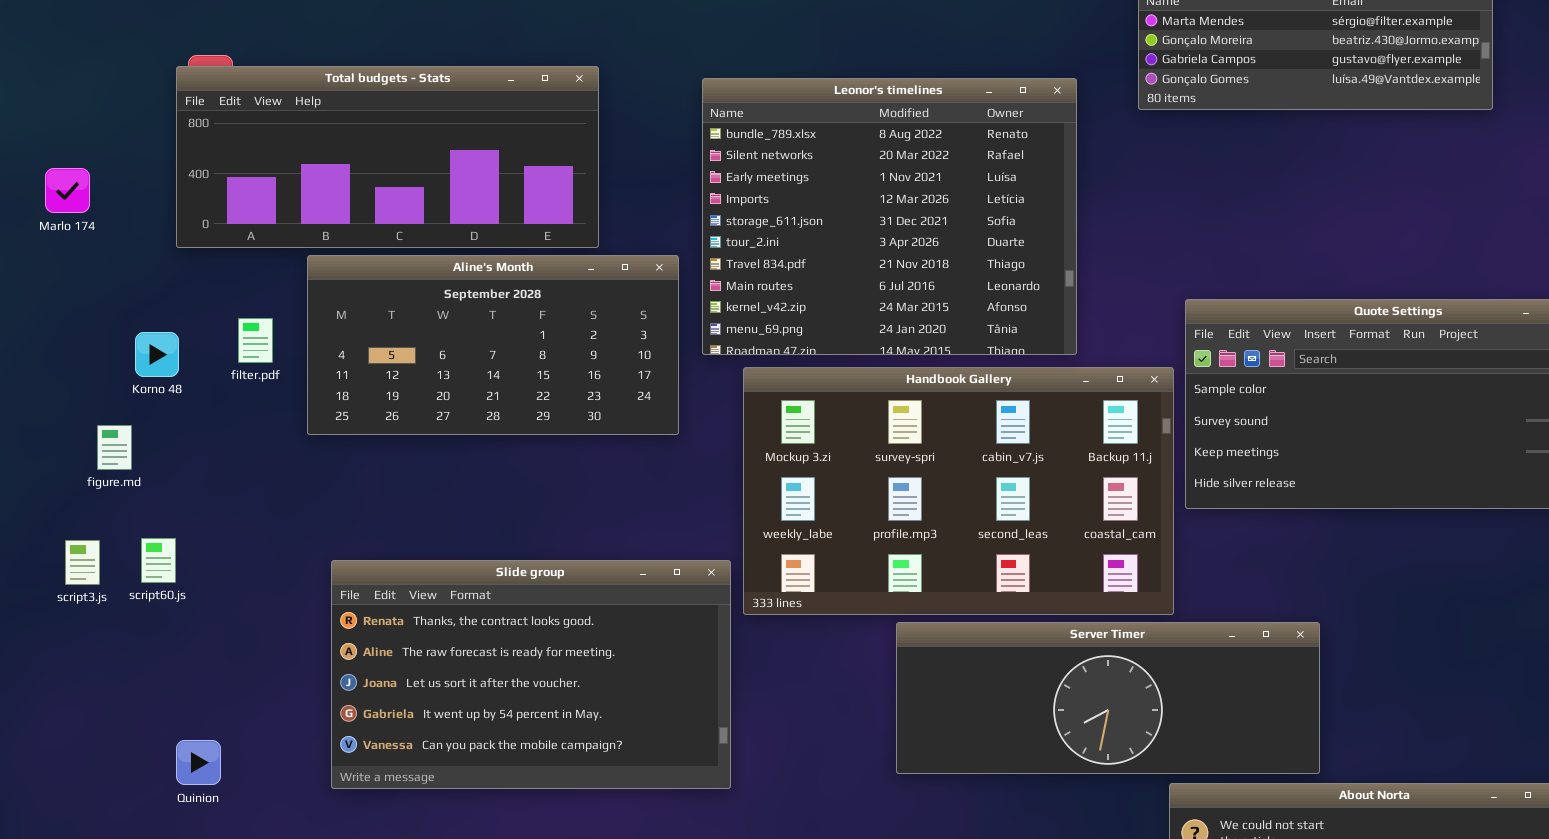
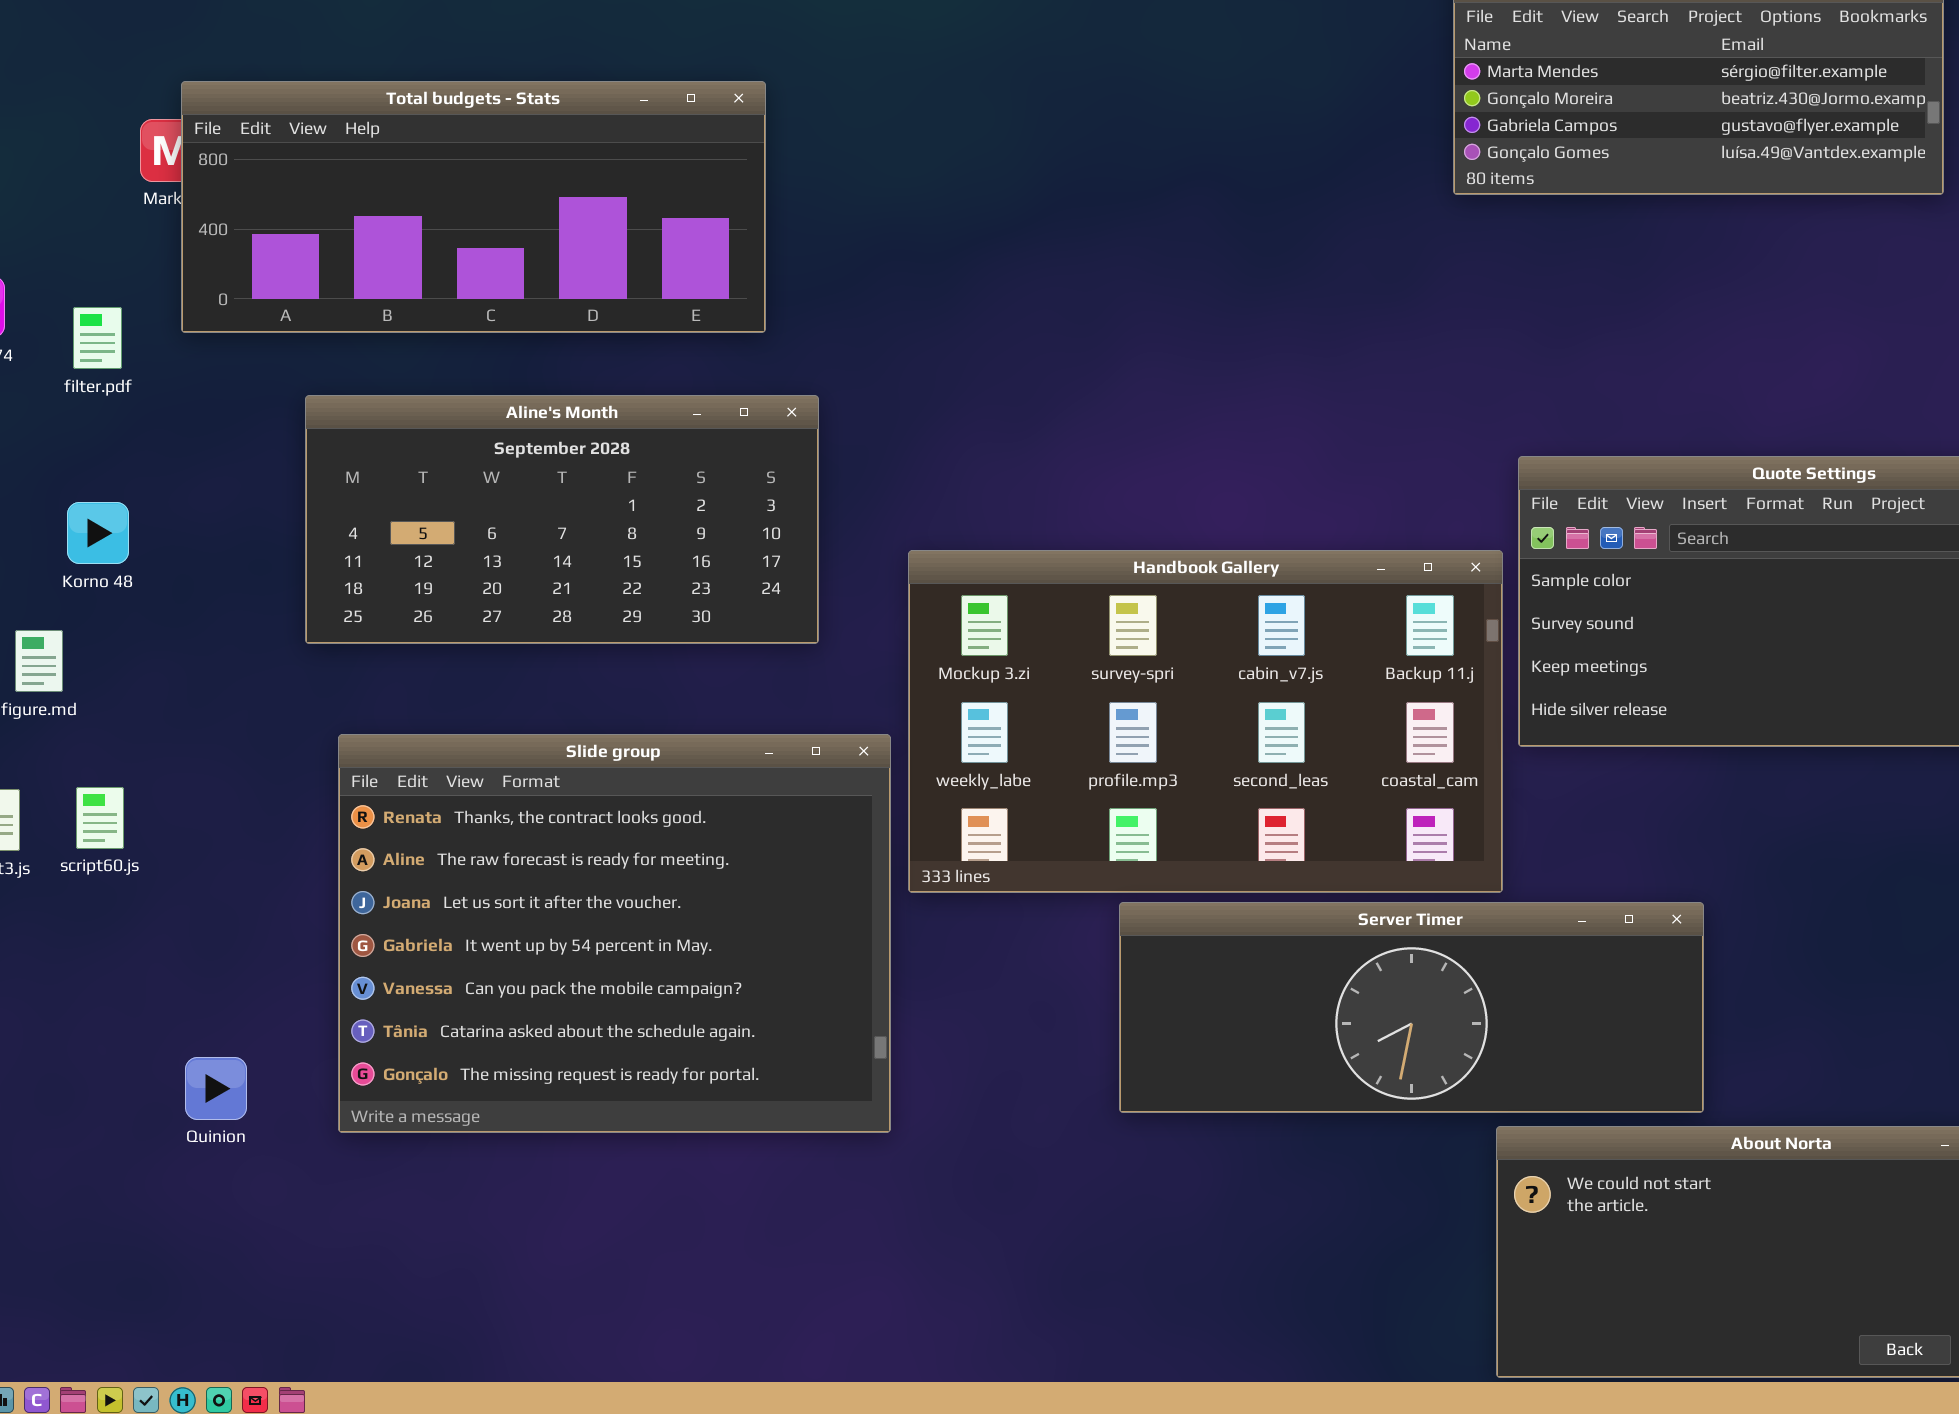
Total budgets - Stats: [176,66,599,248] -> [181,81,766,333], moved
Leonor's timelines: [702,78,1077,355] -> none, closed
filter.pdf: [238,318,273,363] -> [73,307,122,369], moved
Slide group: [331,560,731,789] -> [338,734,891,1133], resized
Quinion: [176,740,221,785] -> [185,1057,247,1120], moved

